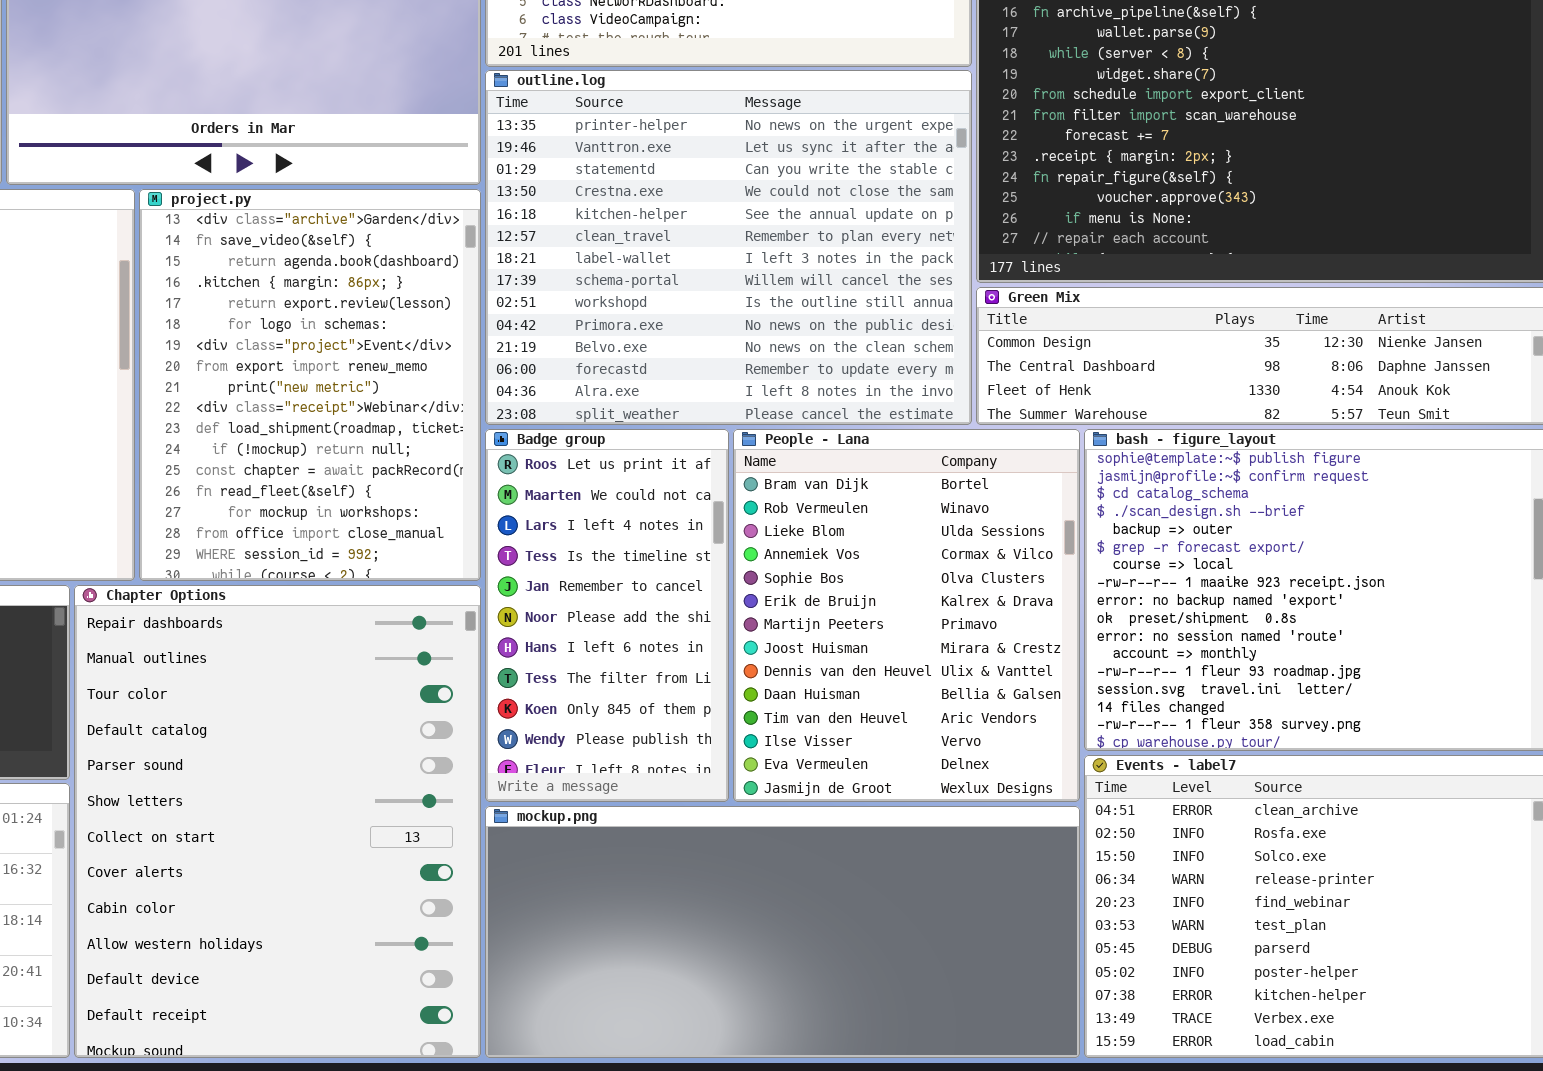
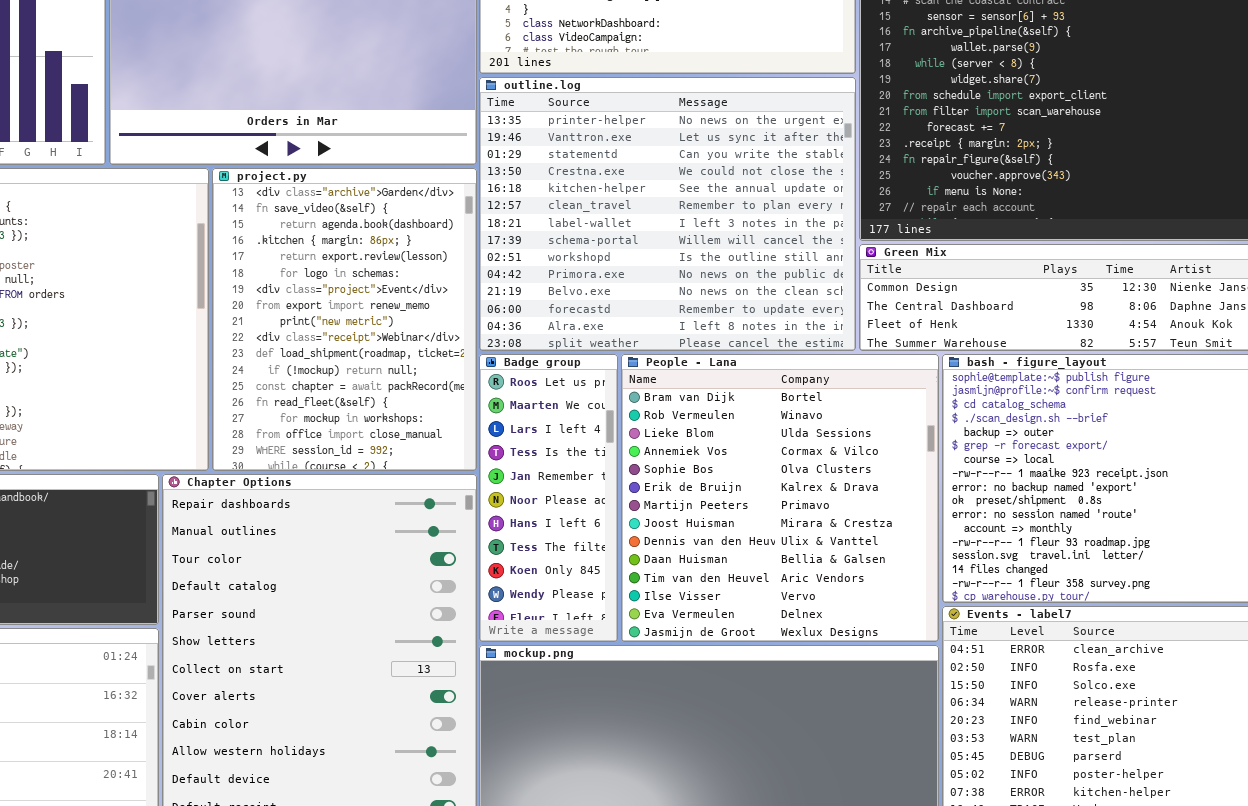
Badge group: [485,429,729,802] -> [479,354,618,642], resized
People - Lana: [733,429,1080,802] -> [621,354,939,642], resized

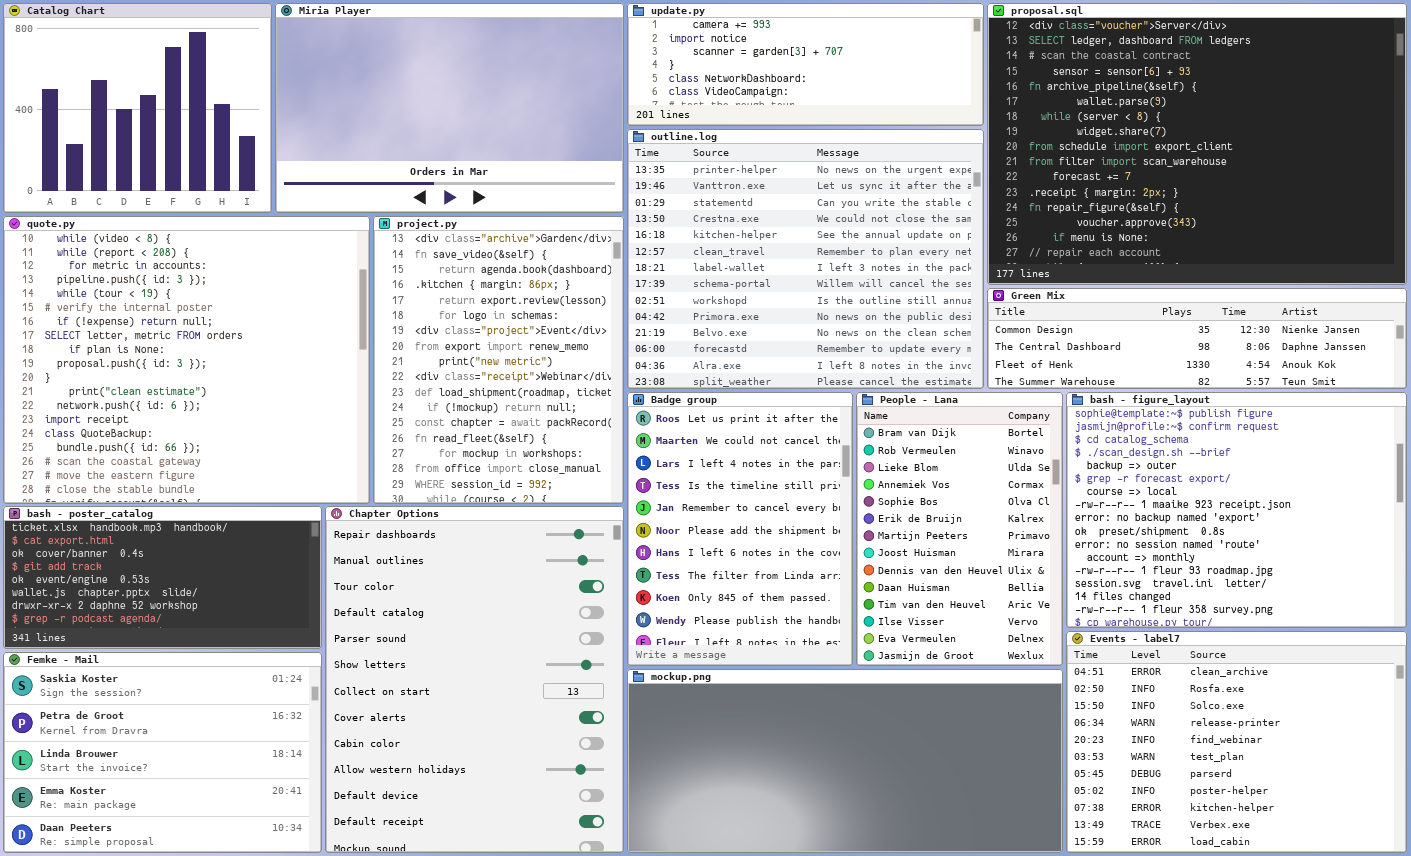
Badge group: [479,354,618,642] -> [627,392,853,666], resized
People - Lana: [621,354,939,642] -> [856,392,1063,666], resized

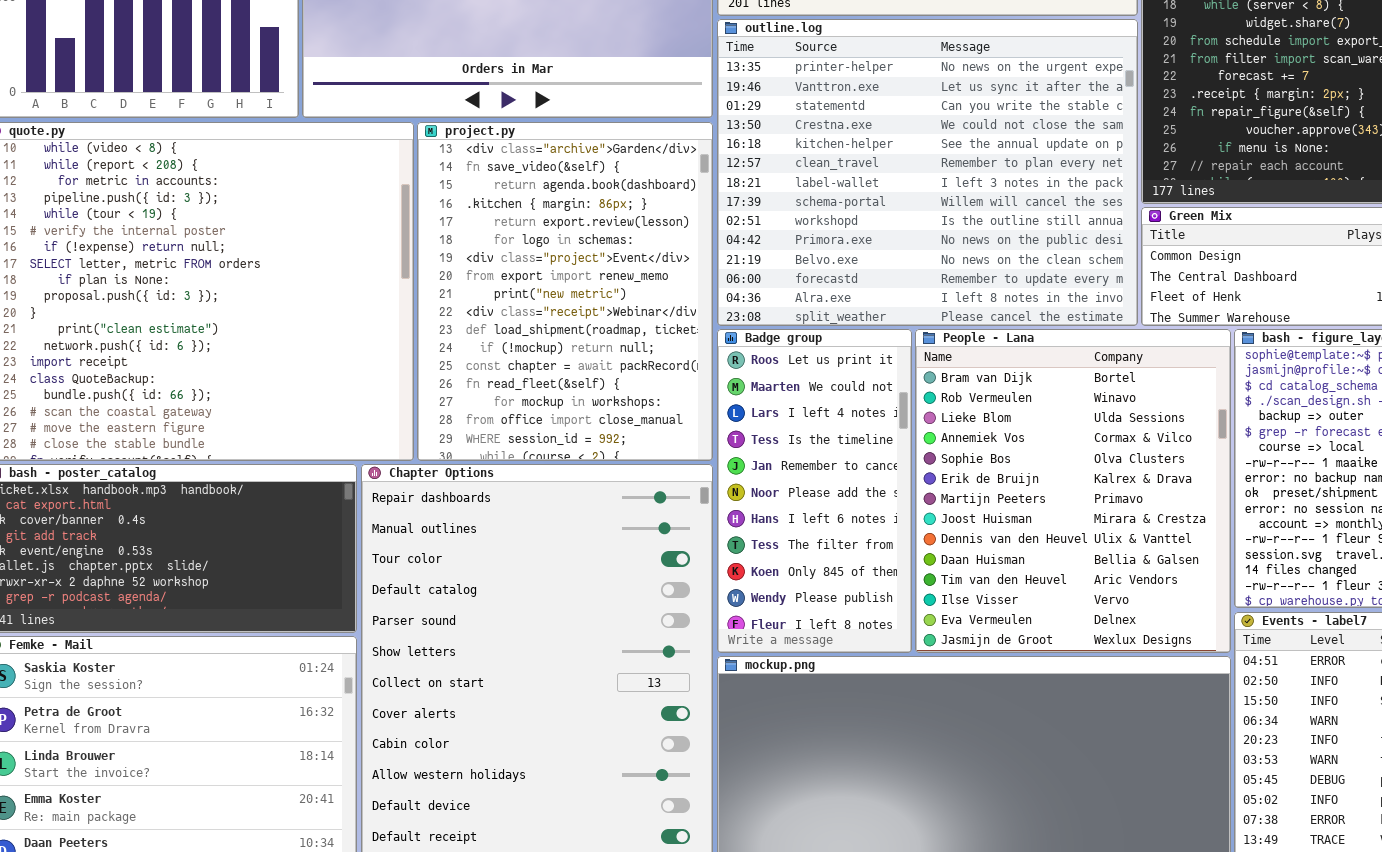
Badge group: [627,392,853,666] -> [717,329,912,653], resized
People - Lana: [856,392,1063,666] -> [915,329,1231,653], resized

